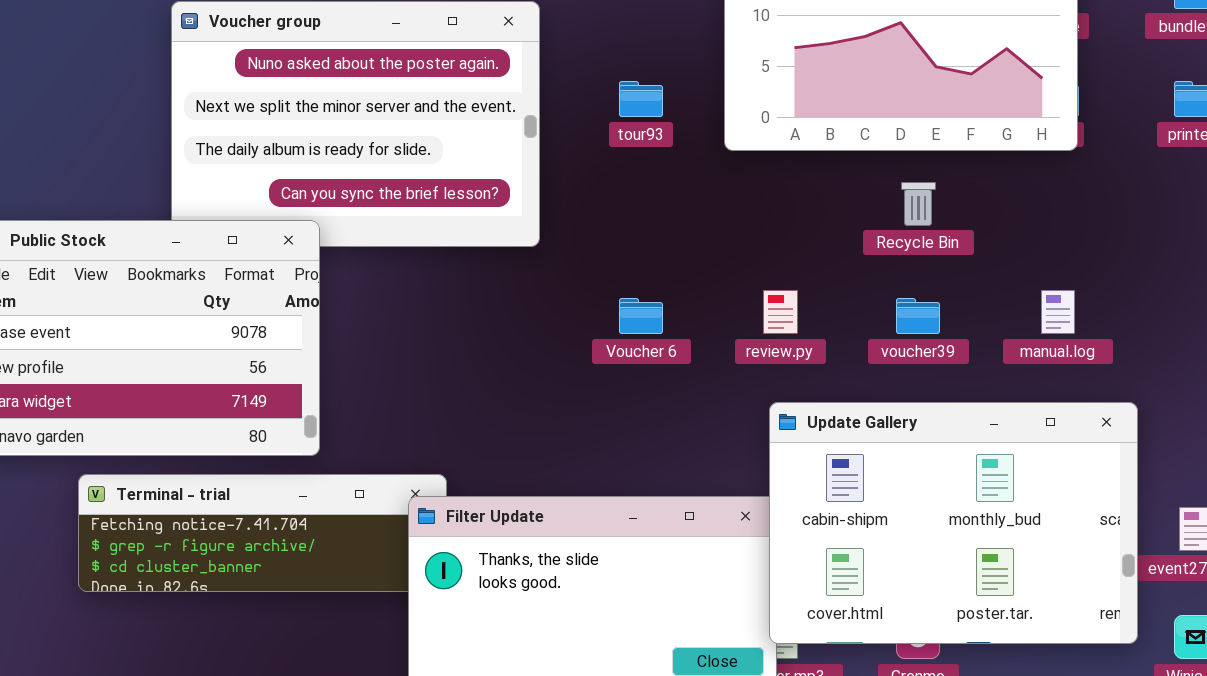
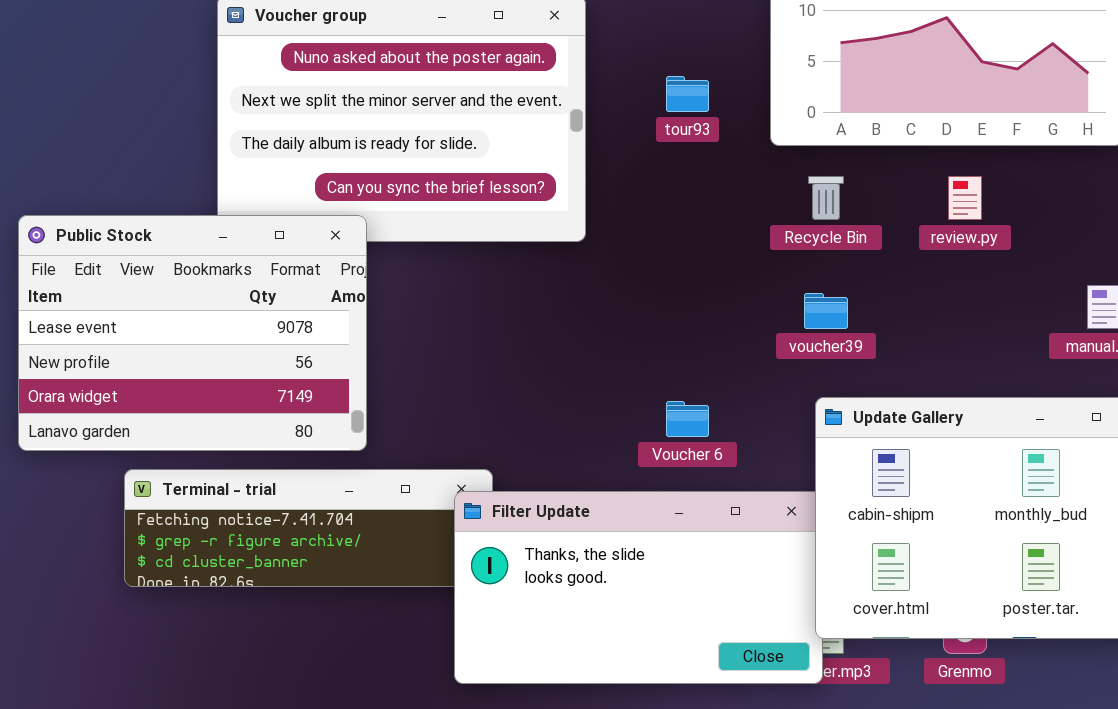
Recycle Bin: [901,182,936,226] -> [808,176,844,220], moved
review.py: [763,290,798,334] -> [948,176,982,220], moved
Voucher 6: [619,298,663,334] -> [666,401,709,437], moved
voucher39: [896,298,940,334] -> [804,293,848,329], moved

